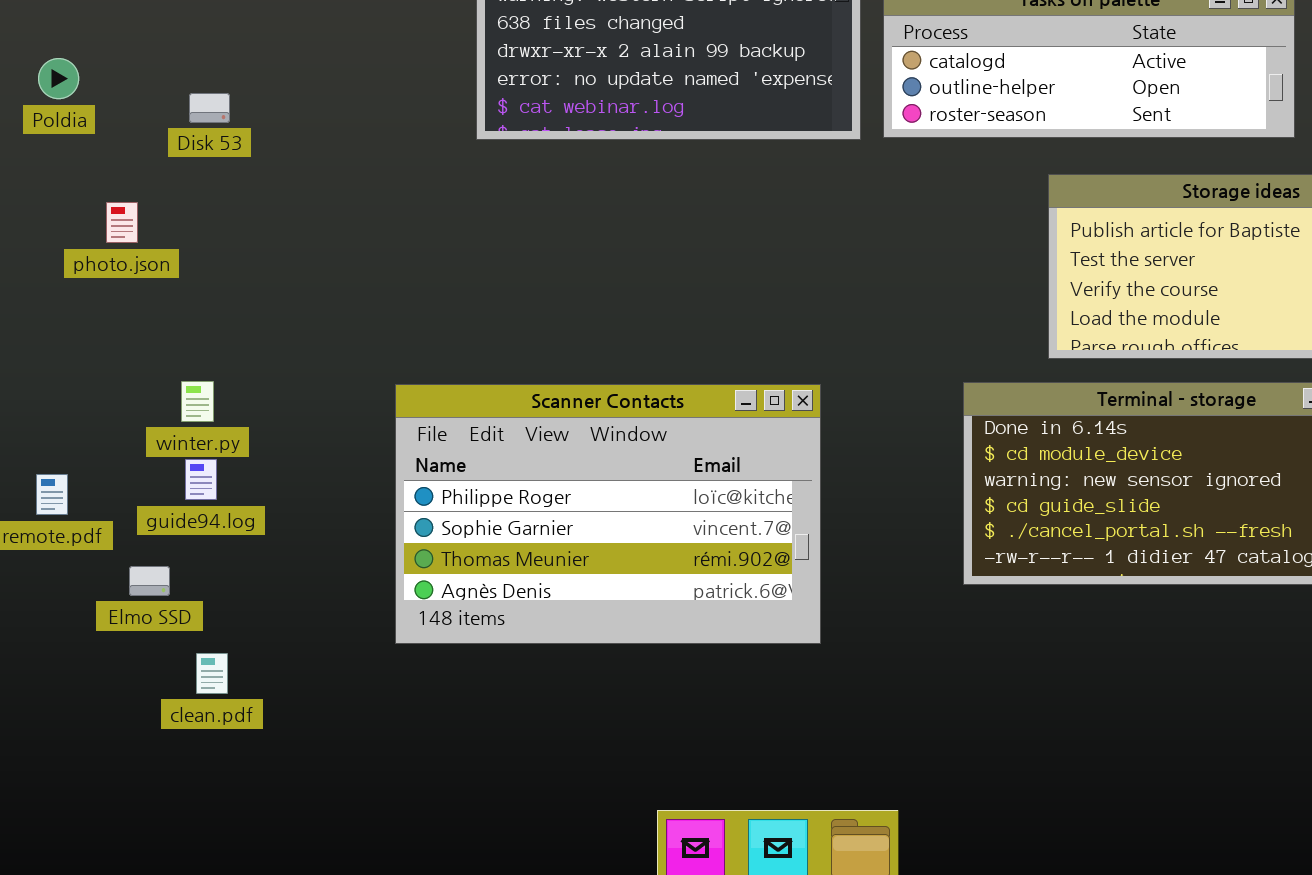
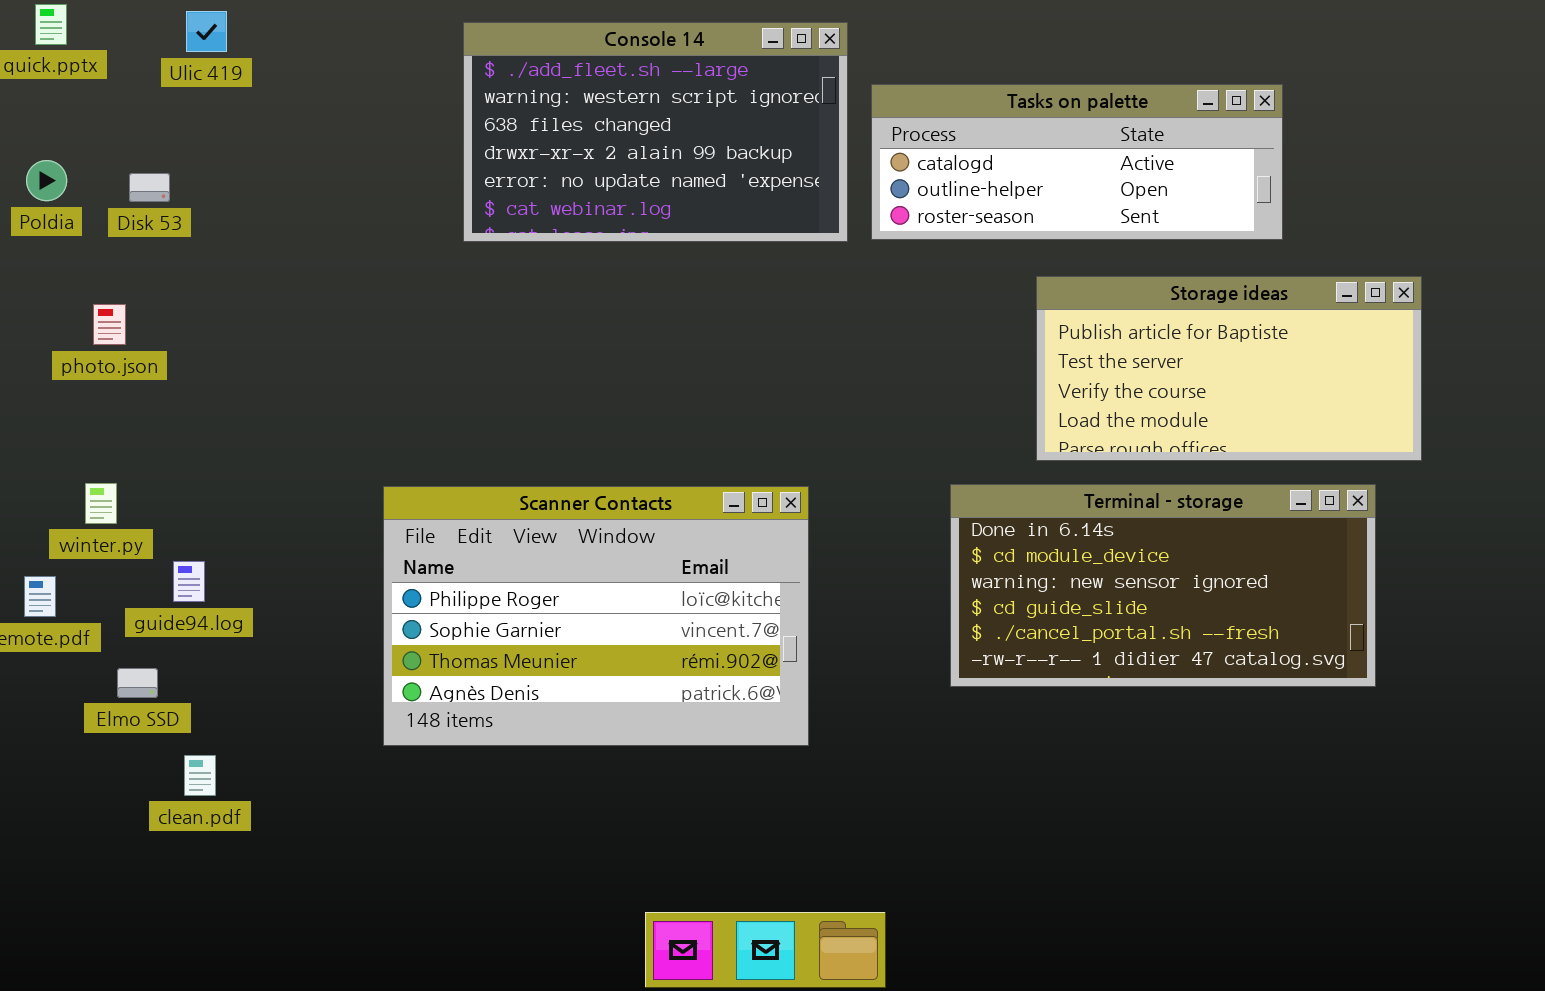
Disk 53: [189,93,230,123] -> [129,173,170,202], moved
winter.py: [181,381,214,422] -> [85,483,117,524], moved

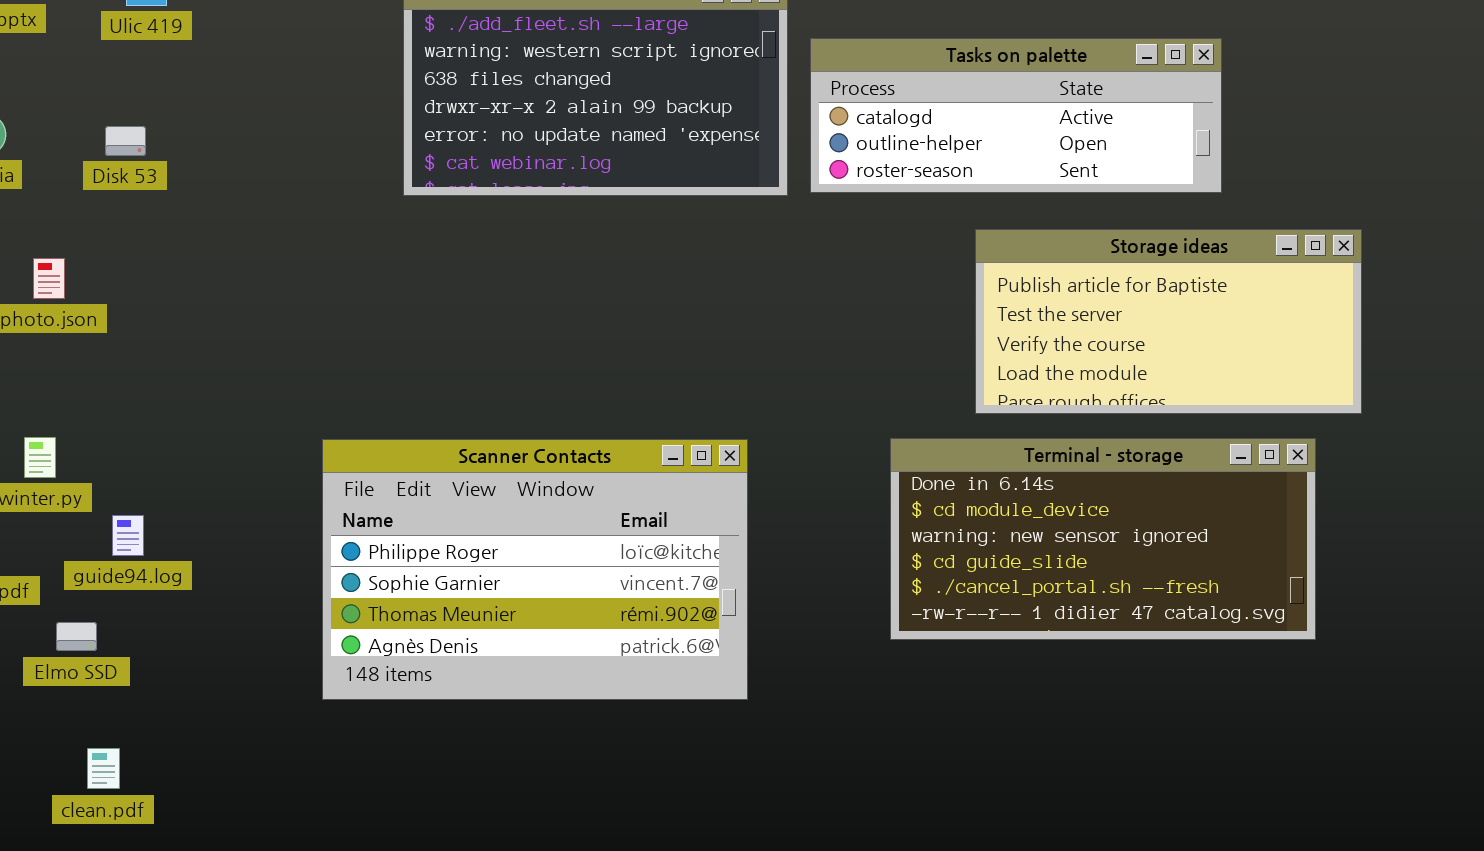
Disk 53: [129,173,170,202] -> [105,126,146,156], moved
clean.pdf: [184,755,216,796] -> [87,748,120,789], moved

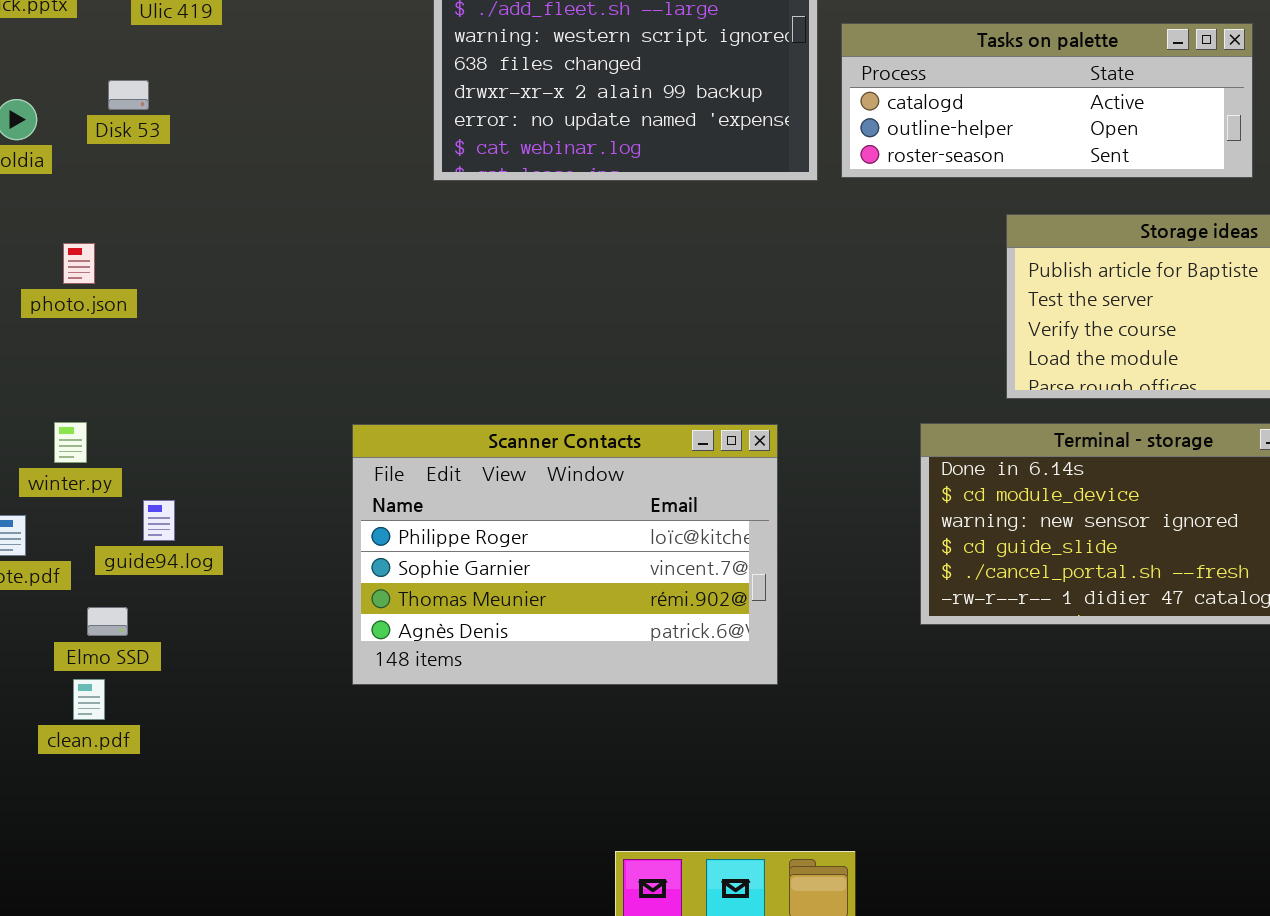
Disk 53: [105,126,146,156] -> [108,80,149,110], moved
clean.pdf: [87,748,120,789] -> [73,679,105,720], moved

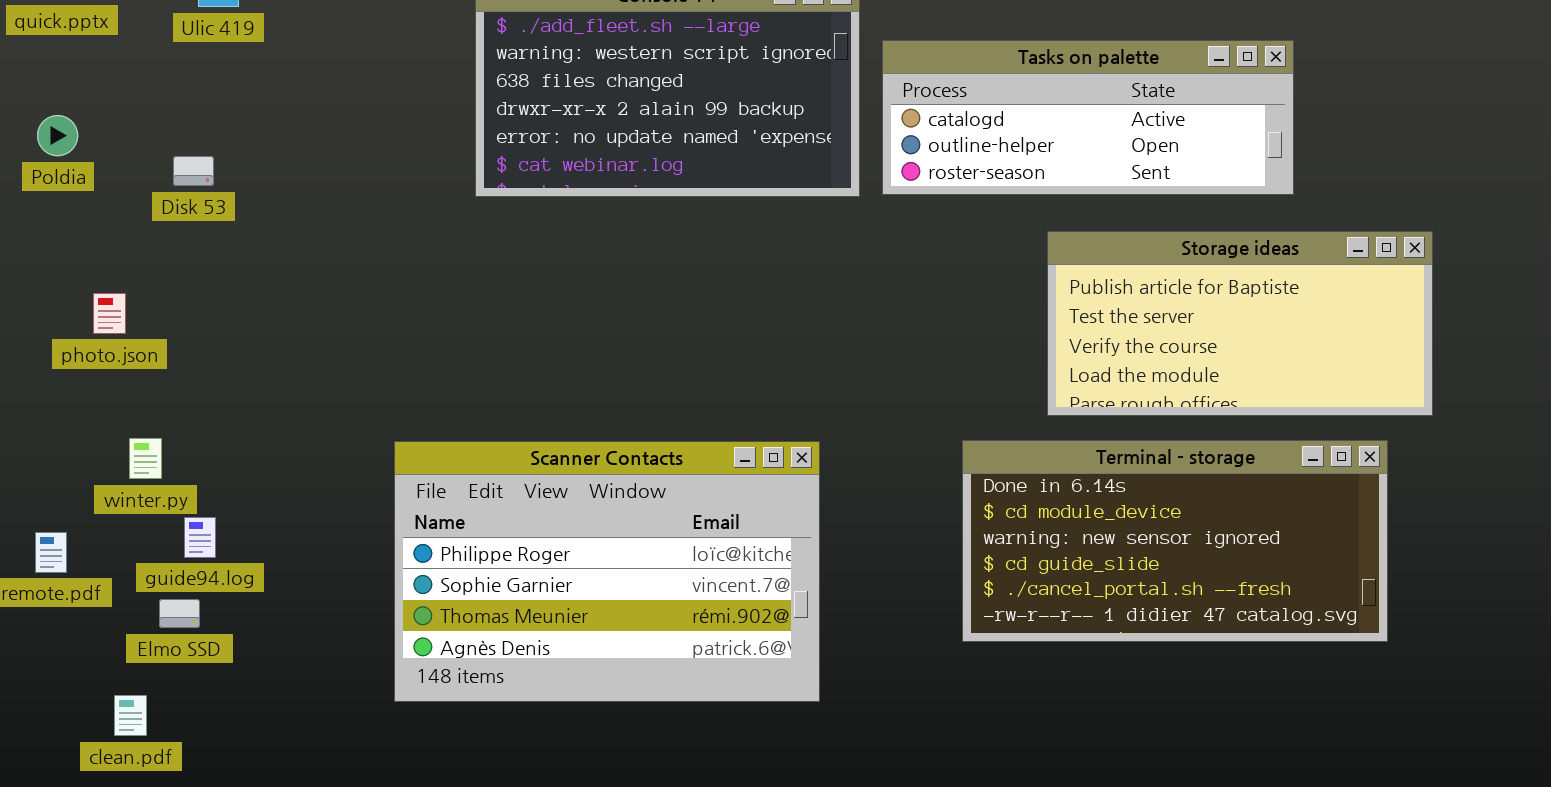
Disk 53: [108,80,149,110] -> [173,156,214,186], moved
photo.json: [63,243,95,284] -> [93,293,126,334], moved
winter.py: [54,422,87,463] -> [129,438,162,479], moved
Elmo SSD: [87,607,128,636] -> [159,599,200,628], moved

